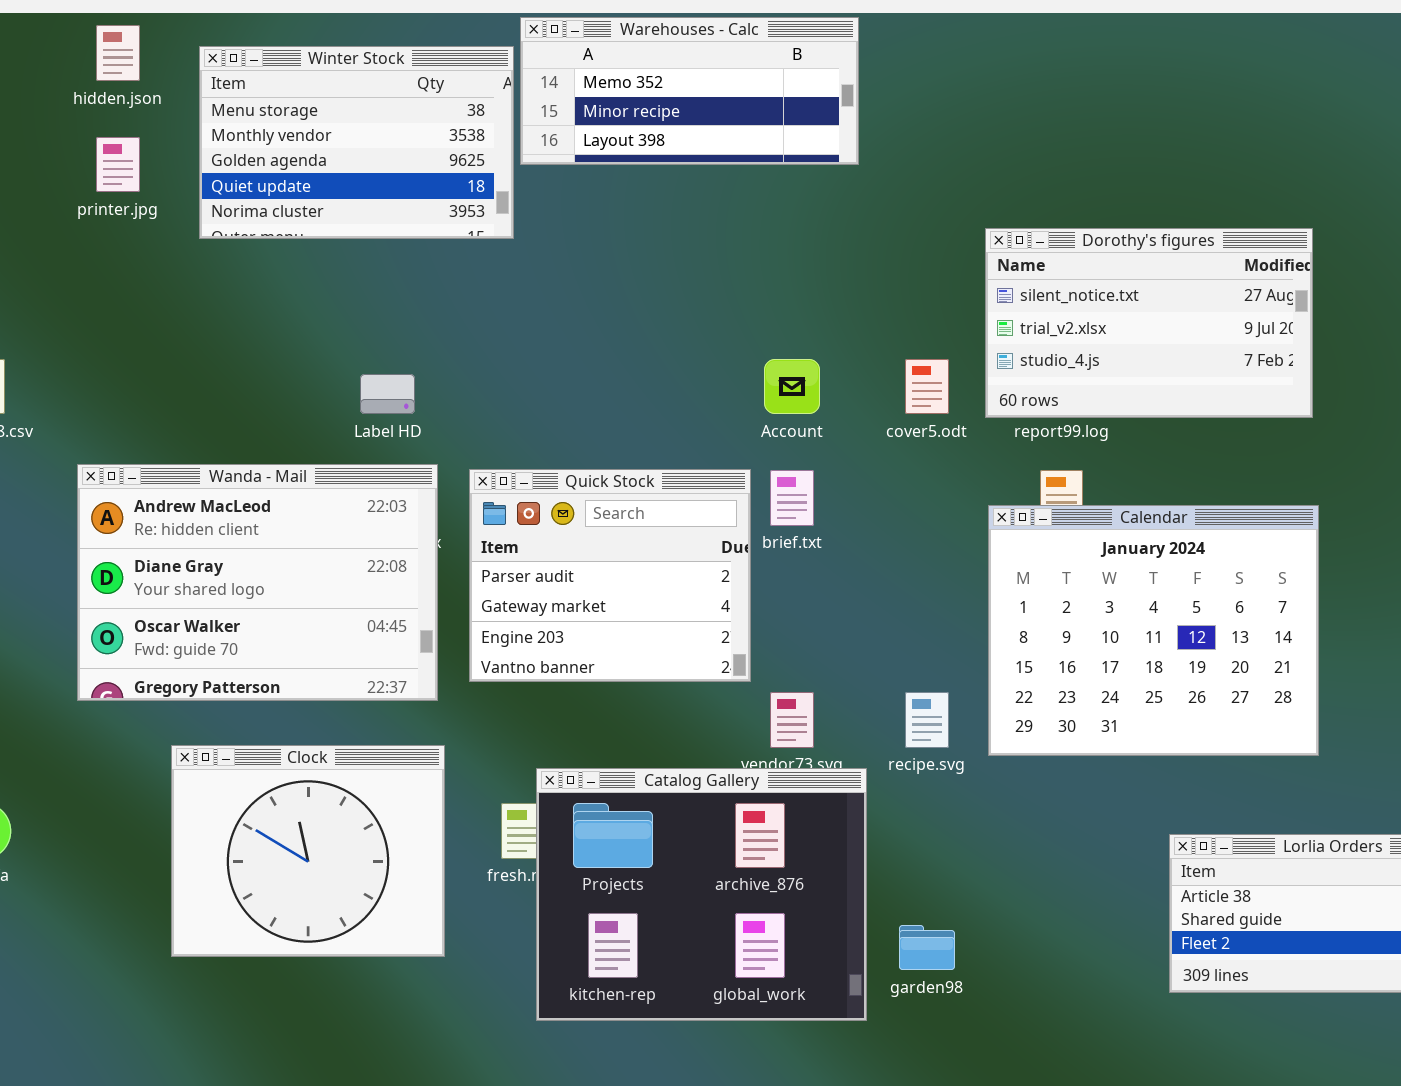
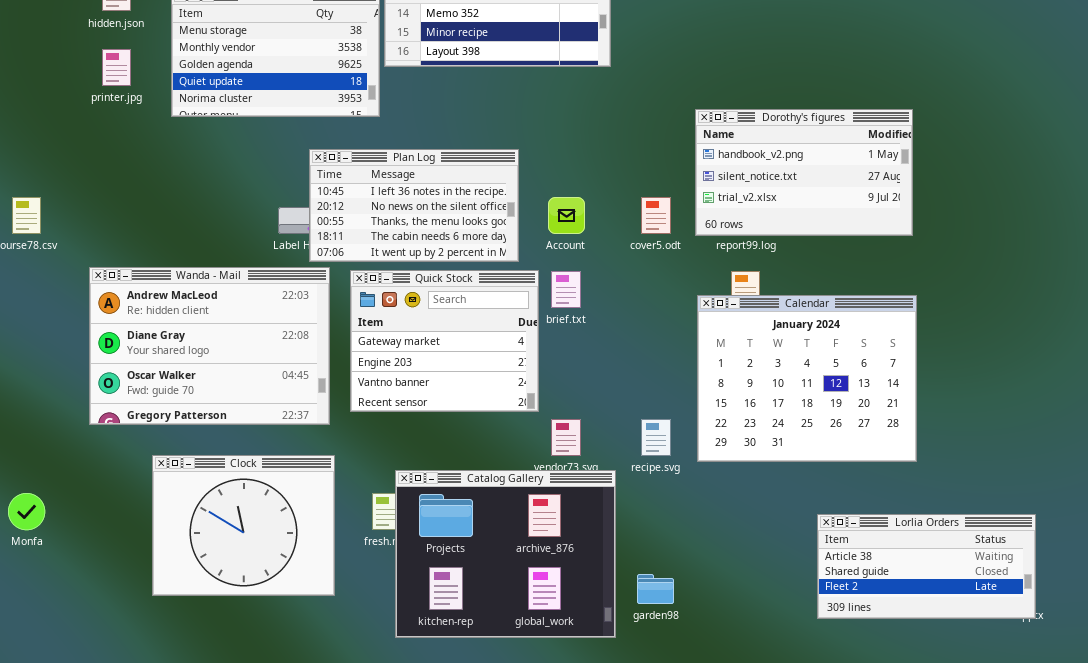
Dorothy's figures: [985,228,1313,418] -> [695,109,913,236], scrolled up 1 row
Plan Log: none -> [309,149,519,262], opened
Quick Stock: [469,469,751,682] -> [350,270,539,412], scrolled down 1 row

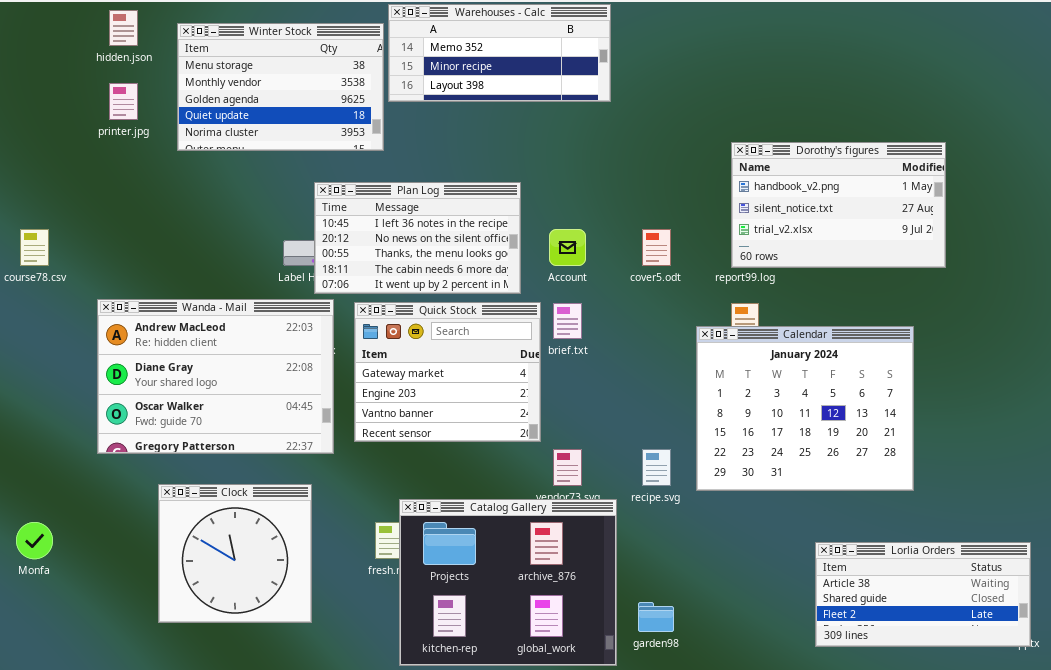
Dorothy's figures: [695,109,913,236] -> [731,142,946,268], moved
Clock: [152,455,335,596] -> [158,484,312,623], resized

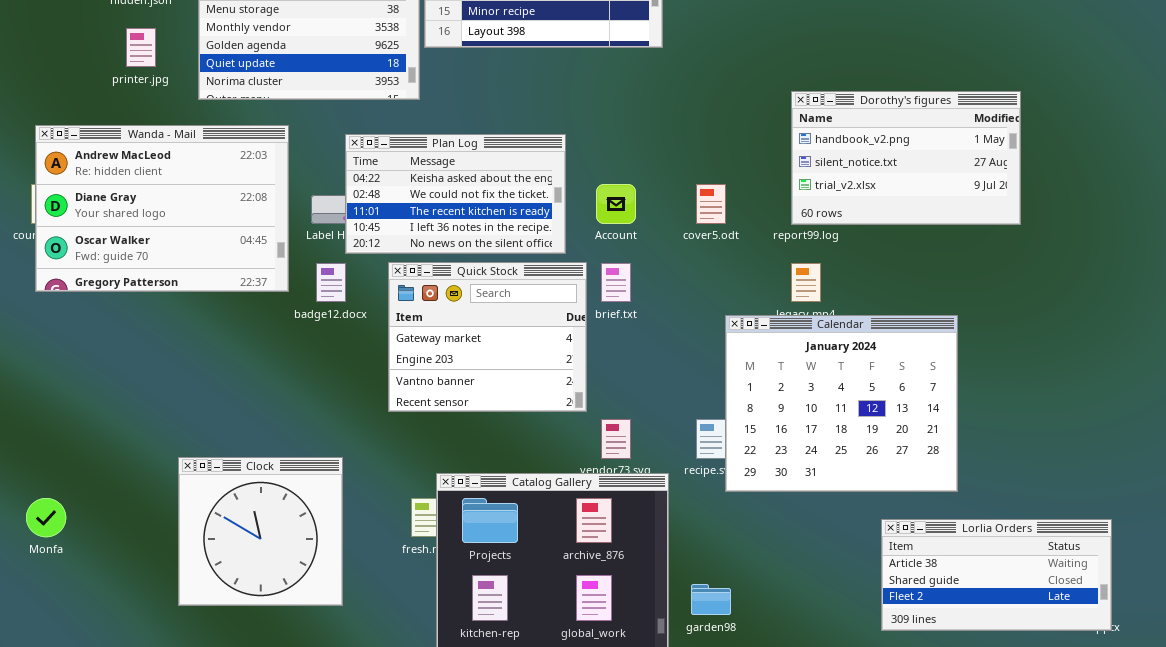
Plan Log: [314,182,521,294] -> [345,134,566,254], scrolled up 3 rows
Wanda - Mail: [97,299,334,454] -> [35,125,289,292], moved
Calendar: [696,326,914,491] -> [725,315,958,492], moved

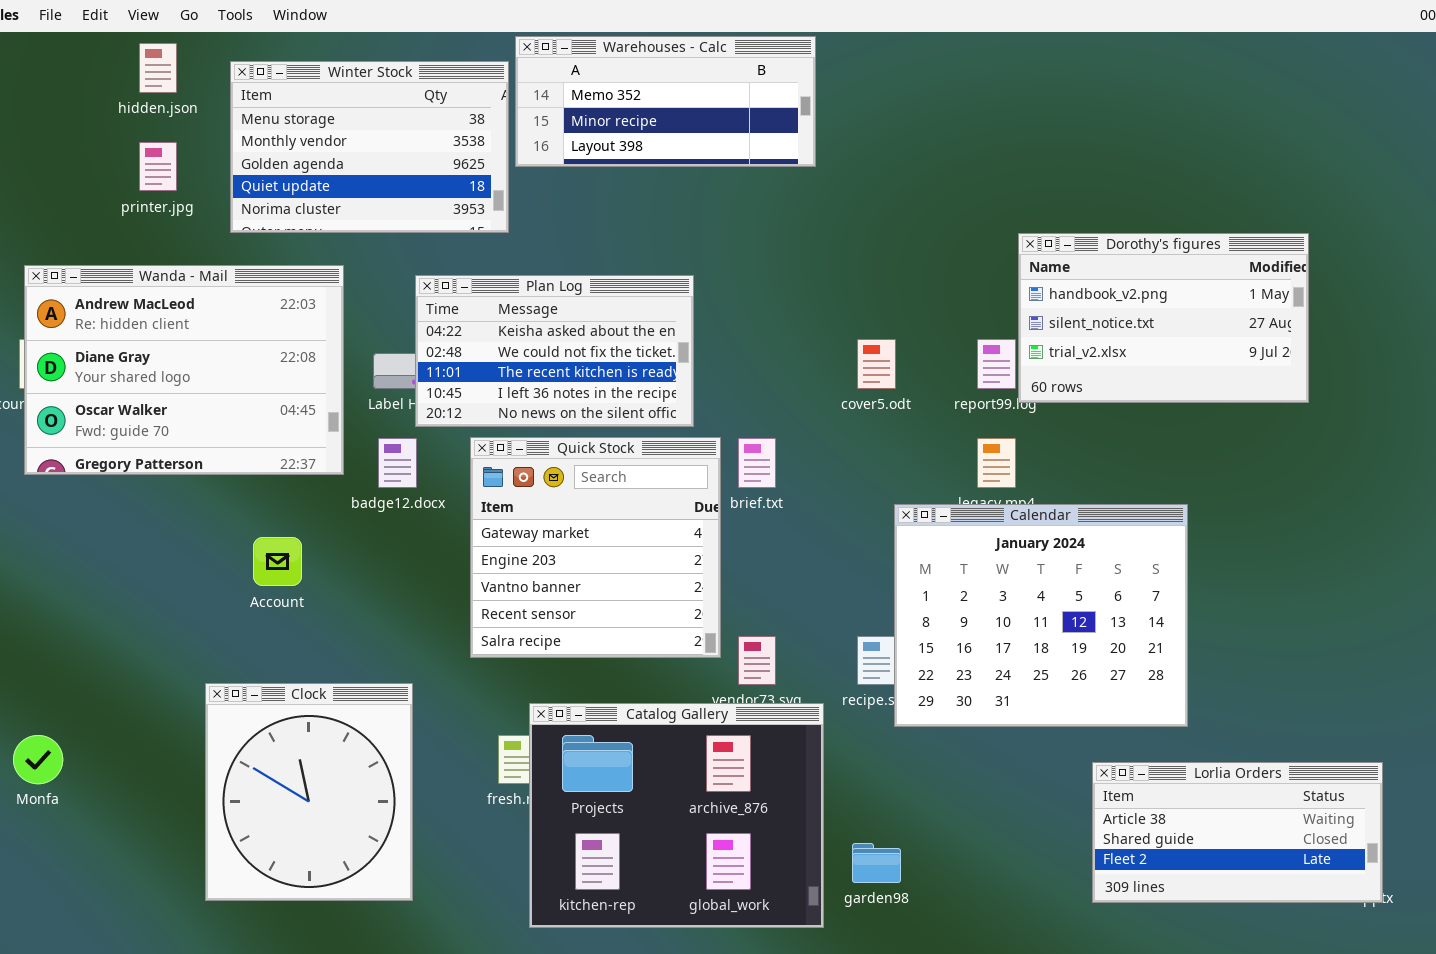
Dorothy's figures: [791,91,1021,225] -> [1018,233,1309,403], moved
Account: [596,184,636,224] -> [253,537,302,586], moved
Quick Stock: [388,262,587,412] -> [470,437,721,658], resized
Clock: [178,457,343,606] -> [205,683,413,901], resized

